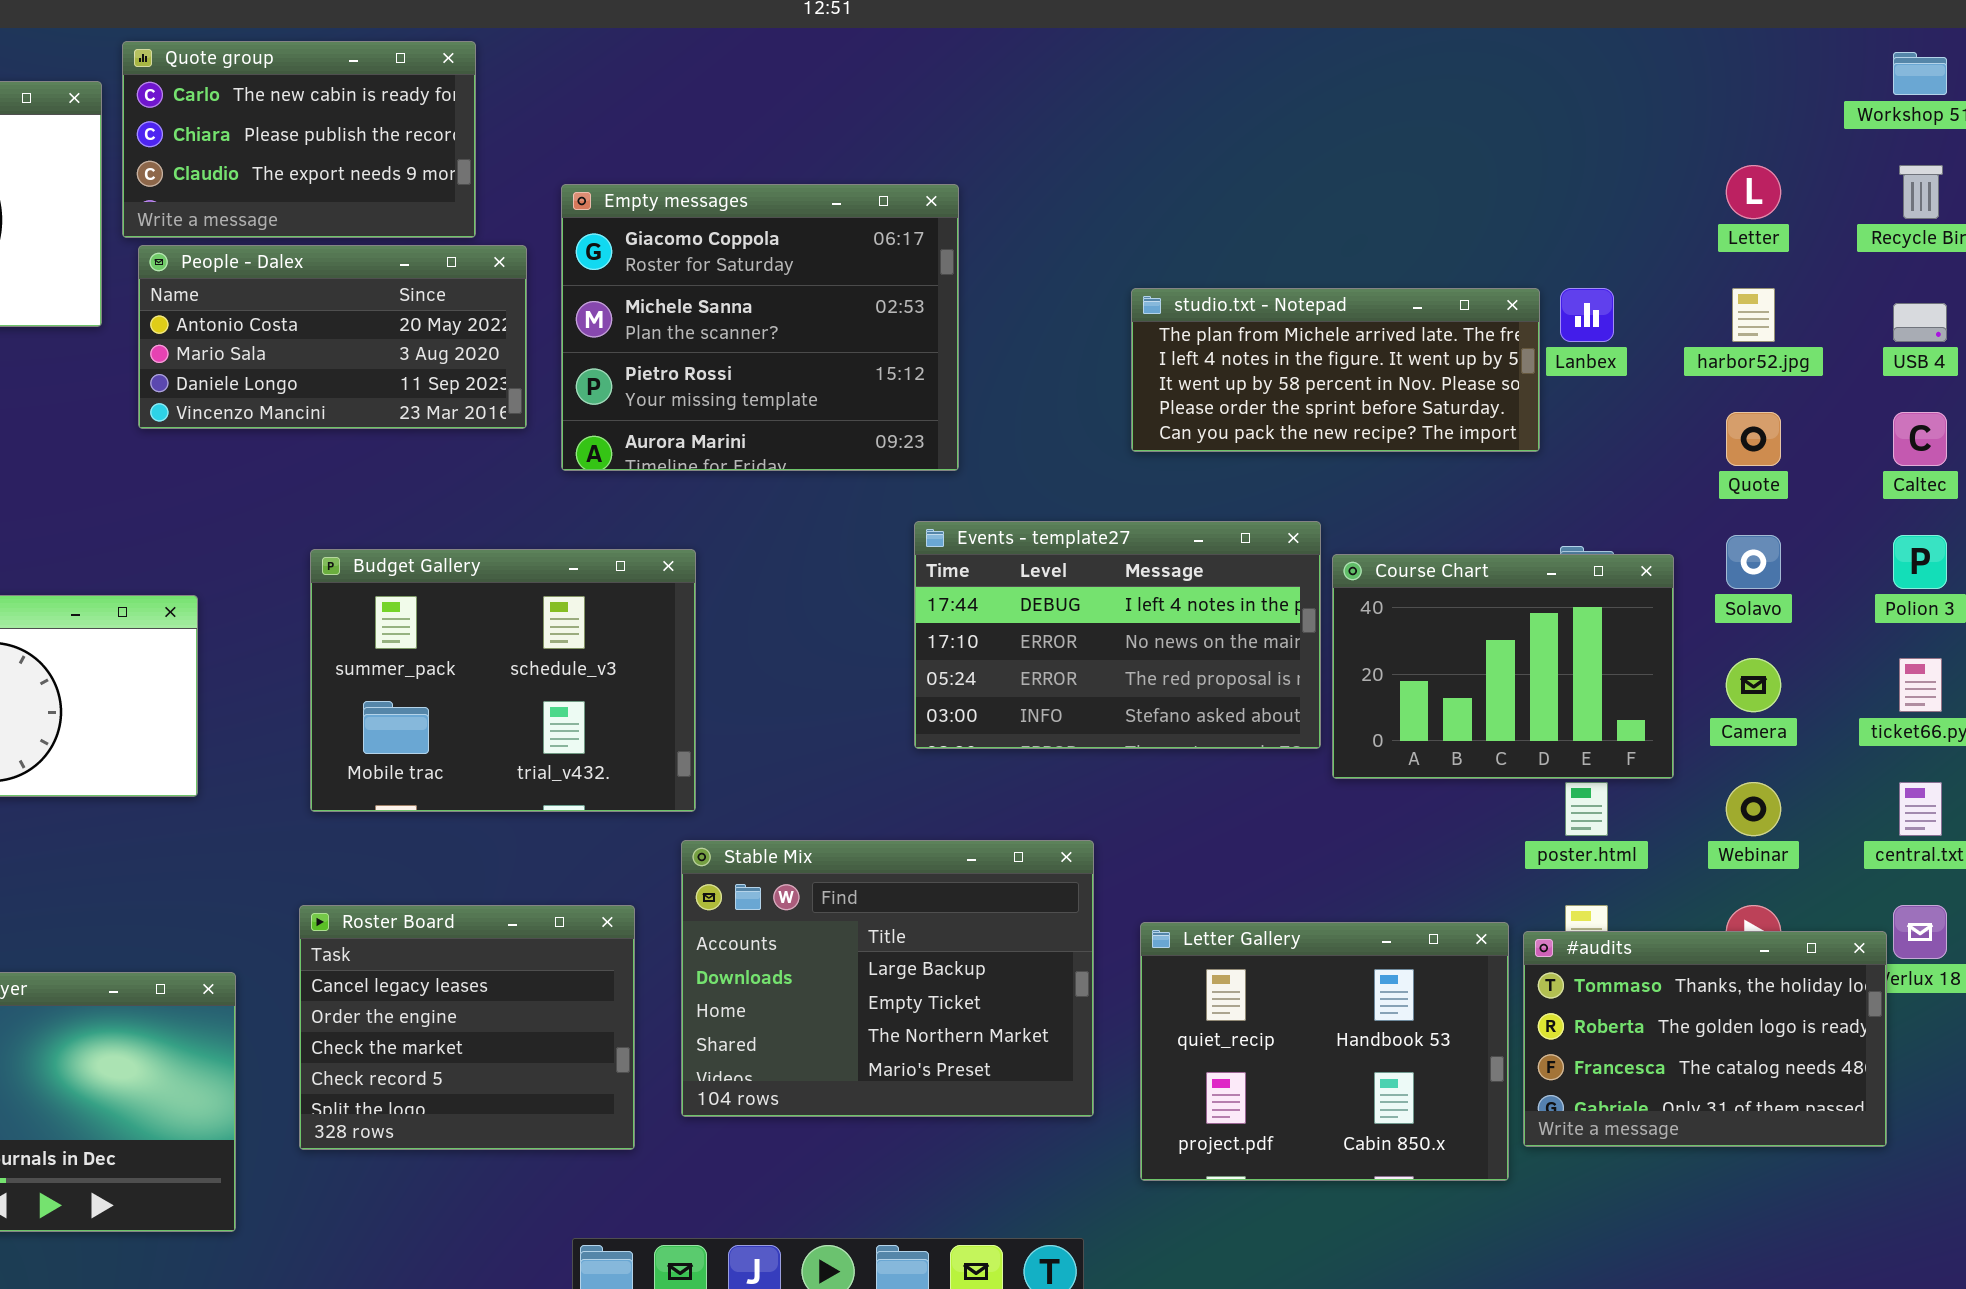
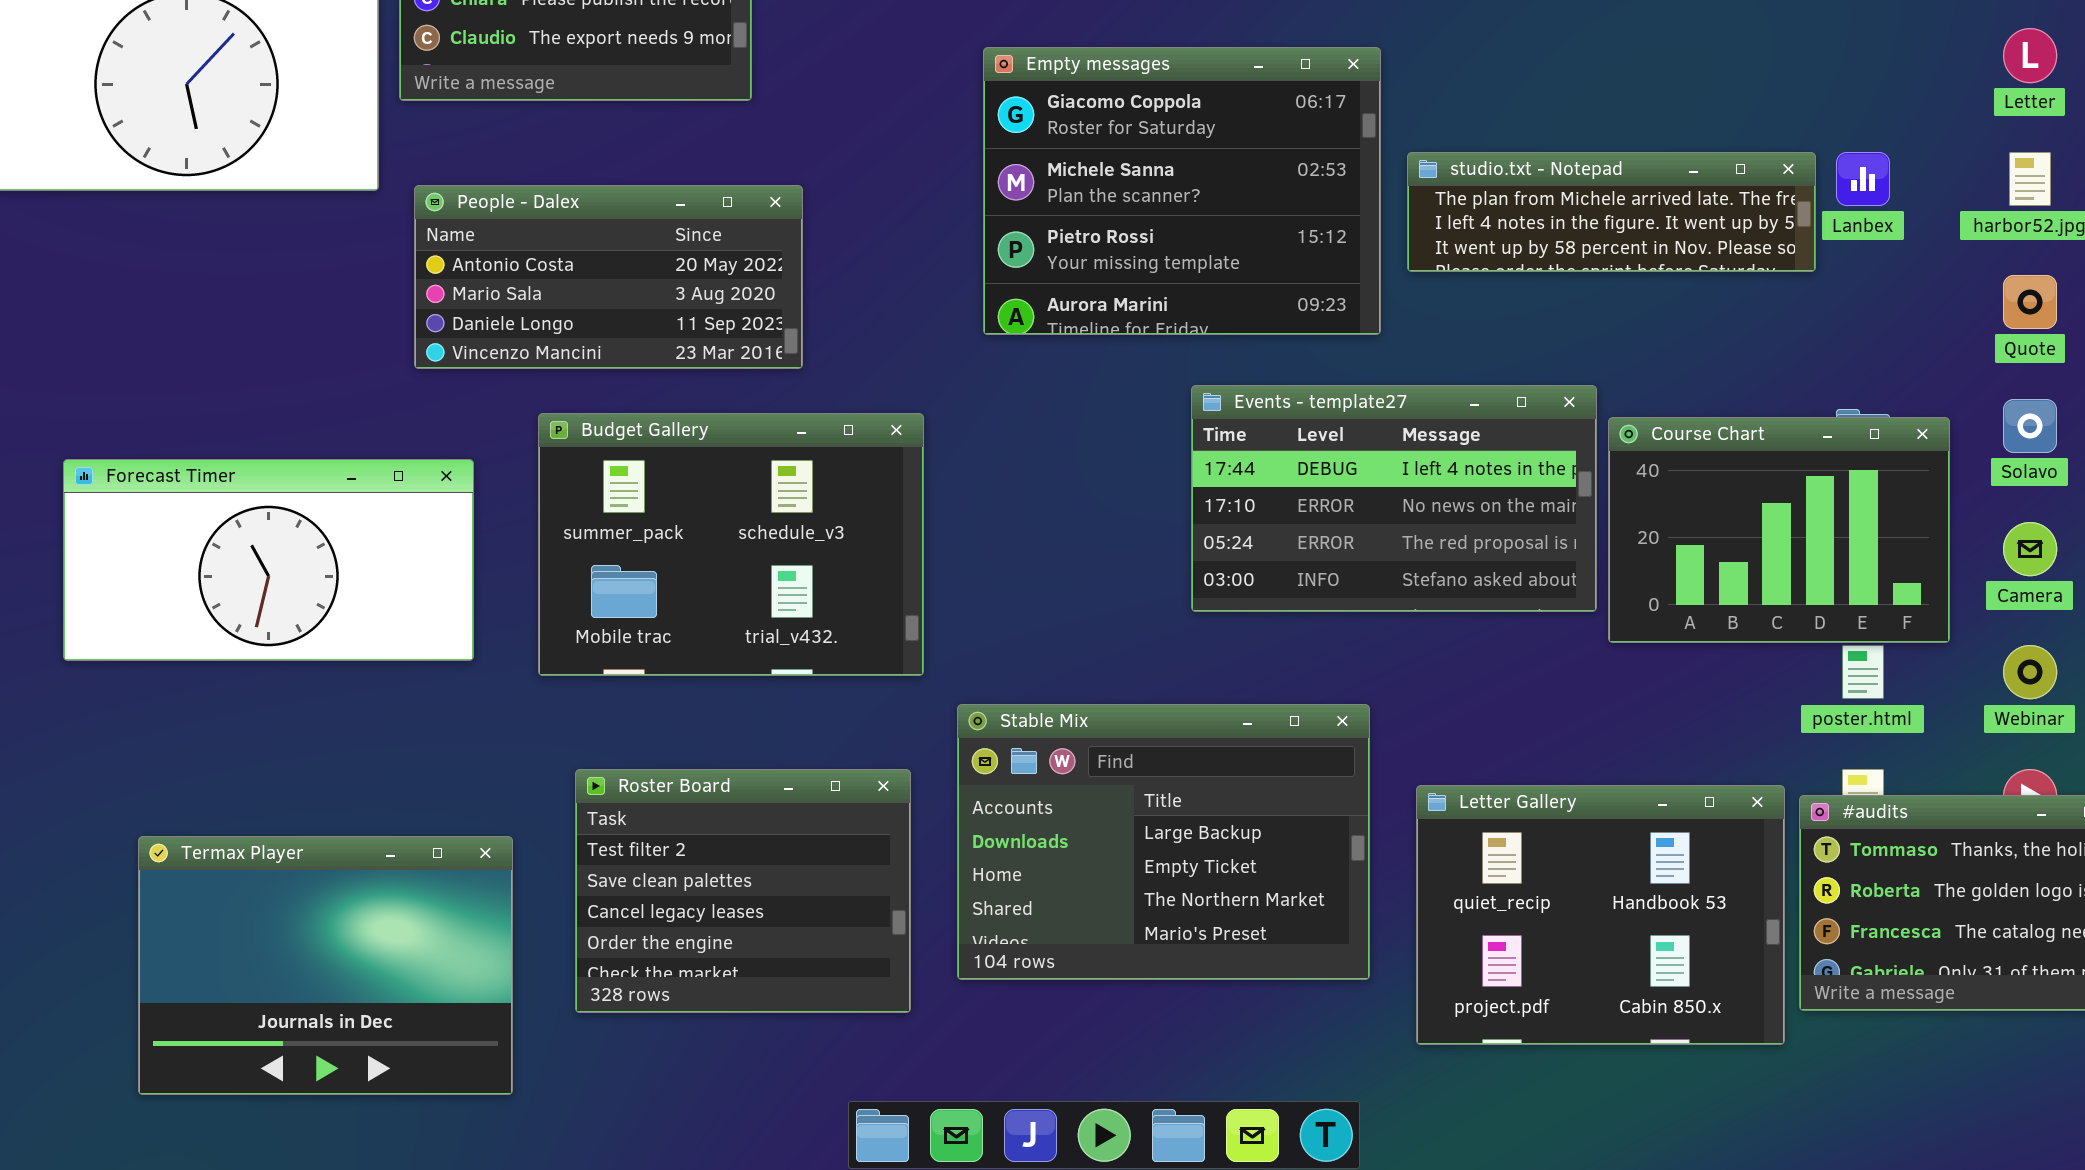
Empty messages: [561,184,959,471] -> [983,47,1381,335], moved
People - Dalex: [138,245,527,429] -> [414,185,803,369], moved
studio.txt - Notepad: [1131,288,1540,452] -> [1407,152,1816,272], resized
Budget Gallery: [310,549,696,812] -> [538,413,924,676], moved
Roster Board: [299,905,635,1150] -> [575,769,911,1013], scrolled up 2 rows

